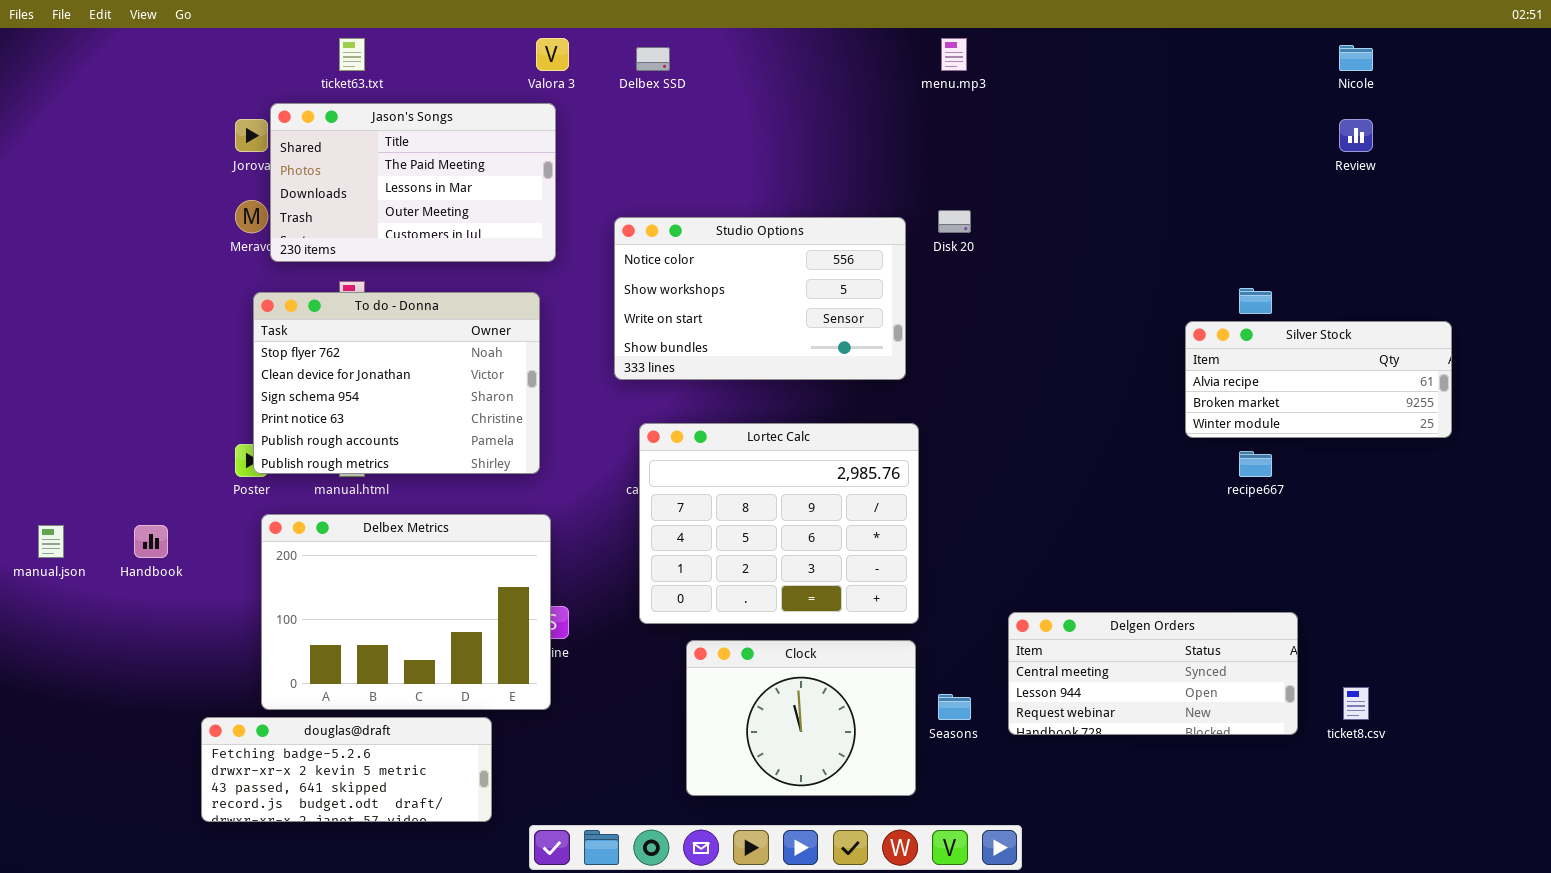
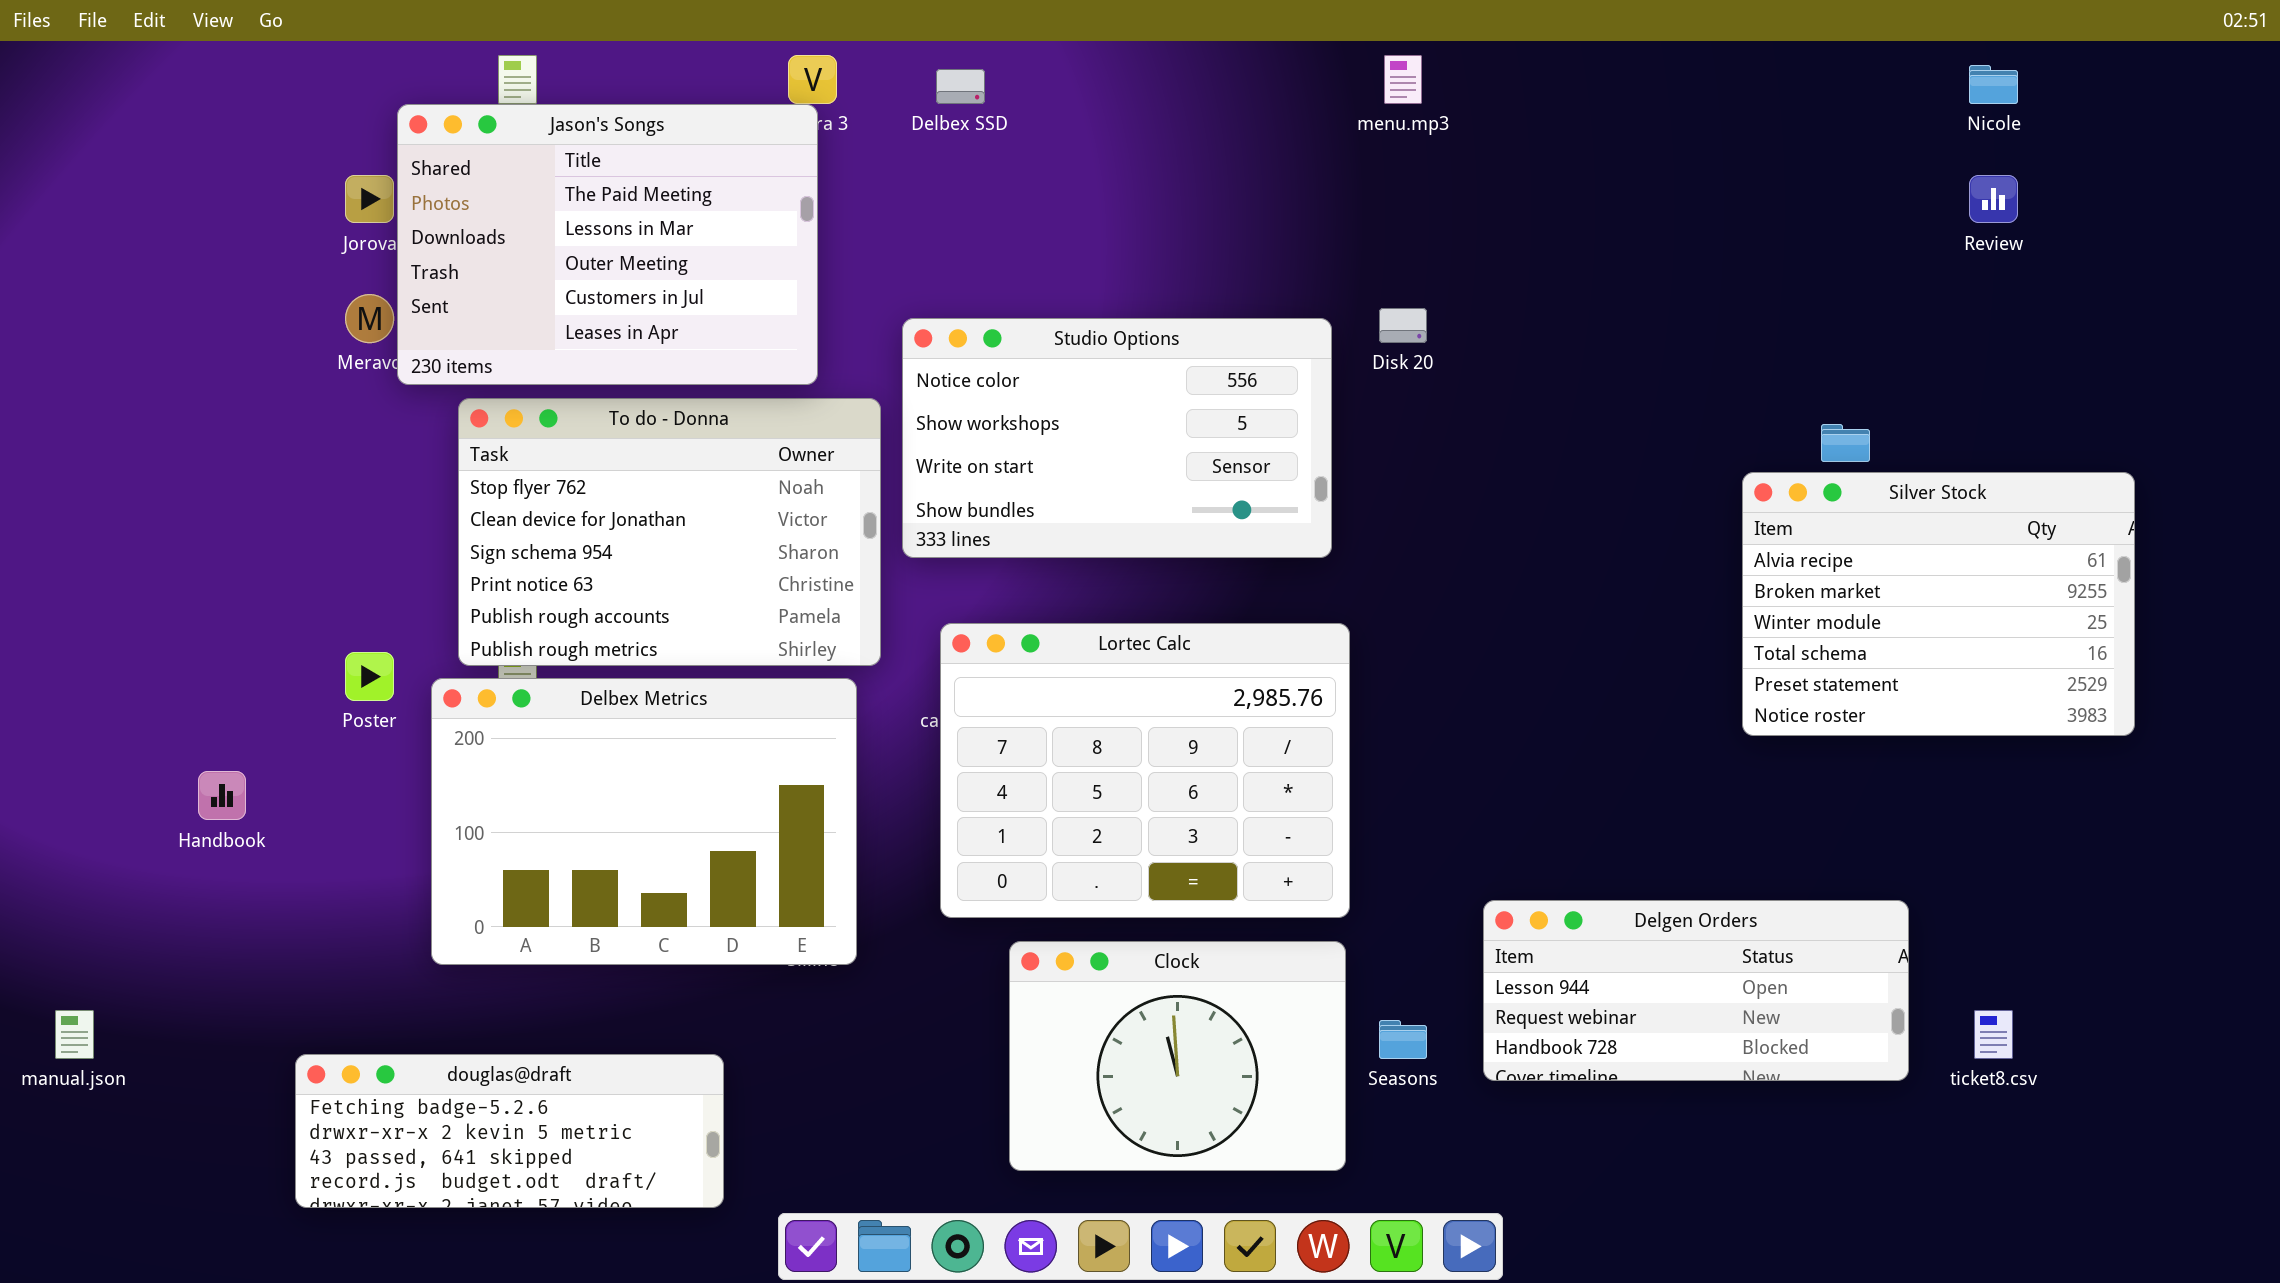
Jason's Songs: [270,103,556,262] -> [397,104,818,385], resized
To do - Donna: [253,292,540,474] -> [458,398,881,666], moved
Silver Stock: [1185,321,1452,438] -> [1742,472,2135,736], resized
Delbex Metrics: [261,514,551,710] -> [431,678,857,965], moved
manual.json: [38,525,64,558] -> [55,1010,94,1059], moved
Delgen Orders: [1008,612,1298,735] -> [1483,900,1909,1081], scrolled down 1 row

